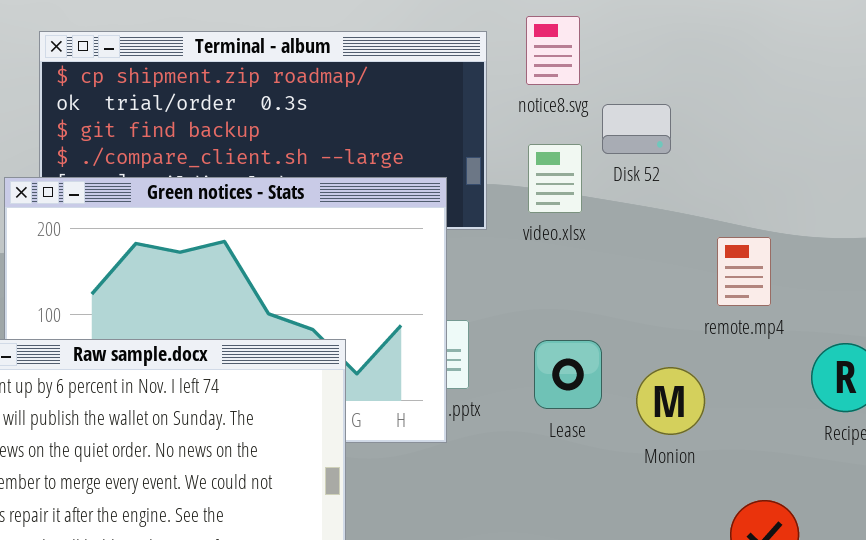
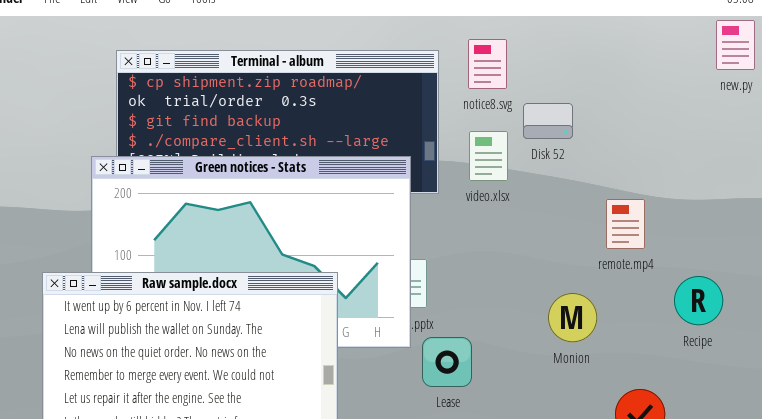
Lease: [534,340,602,409] -> [422,337,472,387], moved

